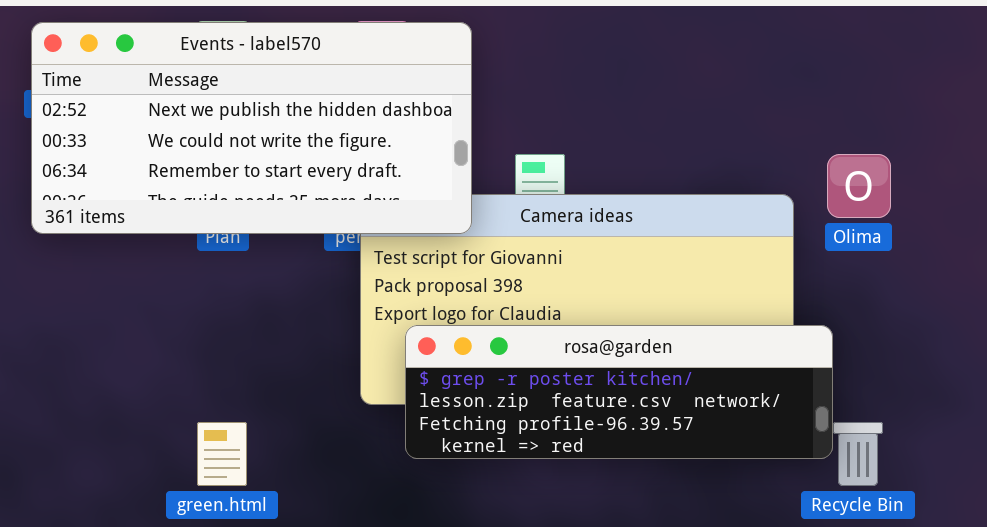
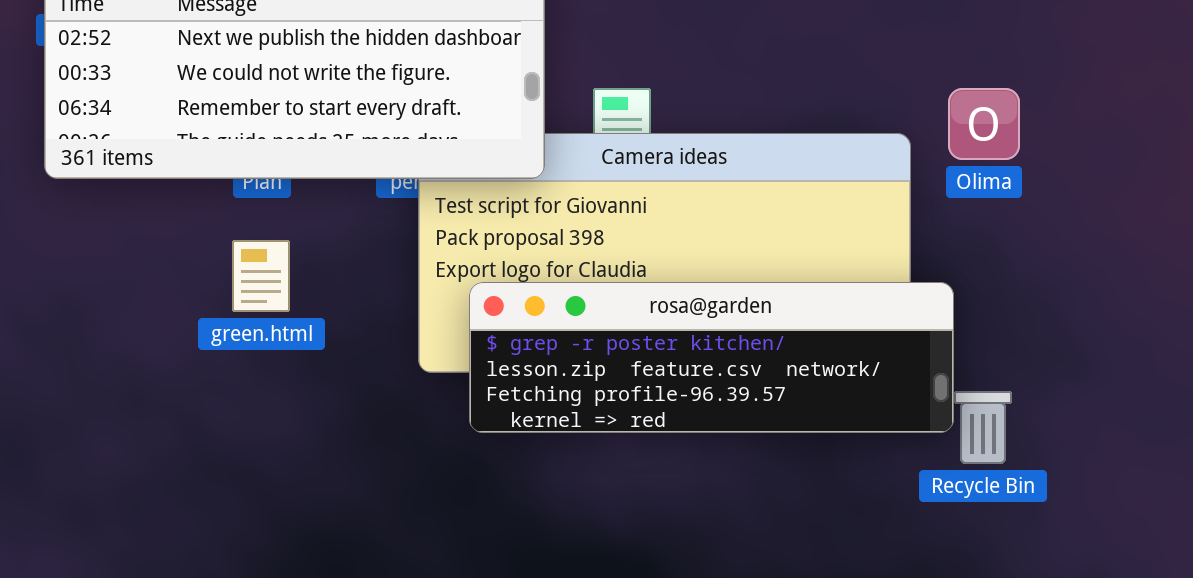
green.html: [197,422,247,486] -> [232,240,290,312], moved

